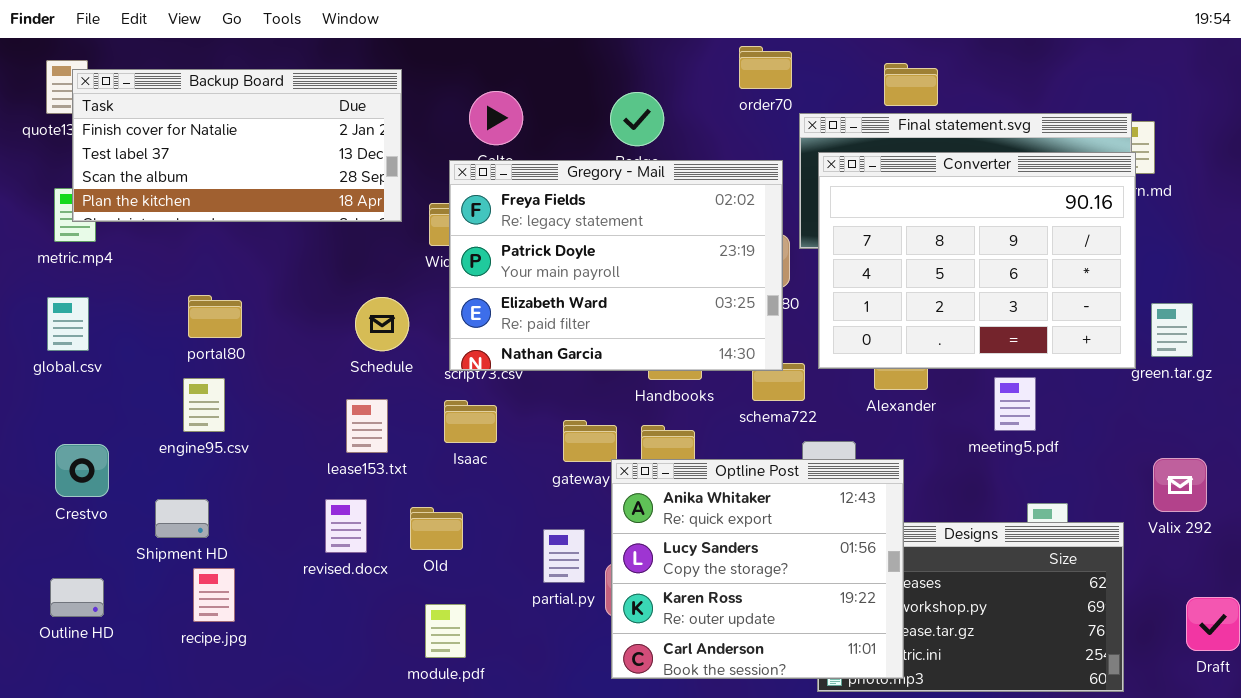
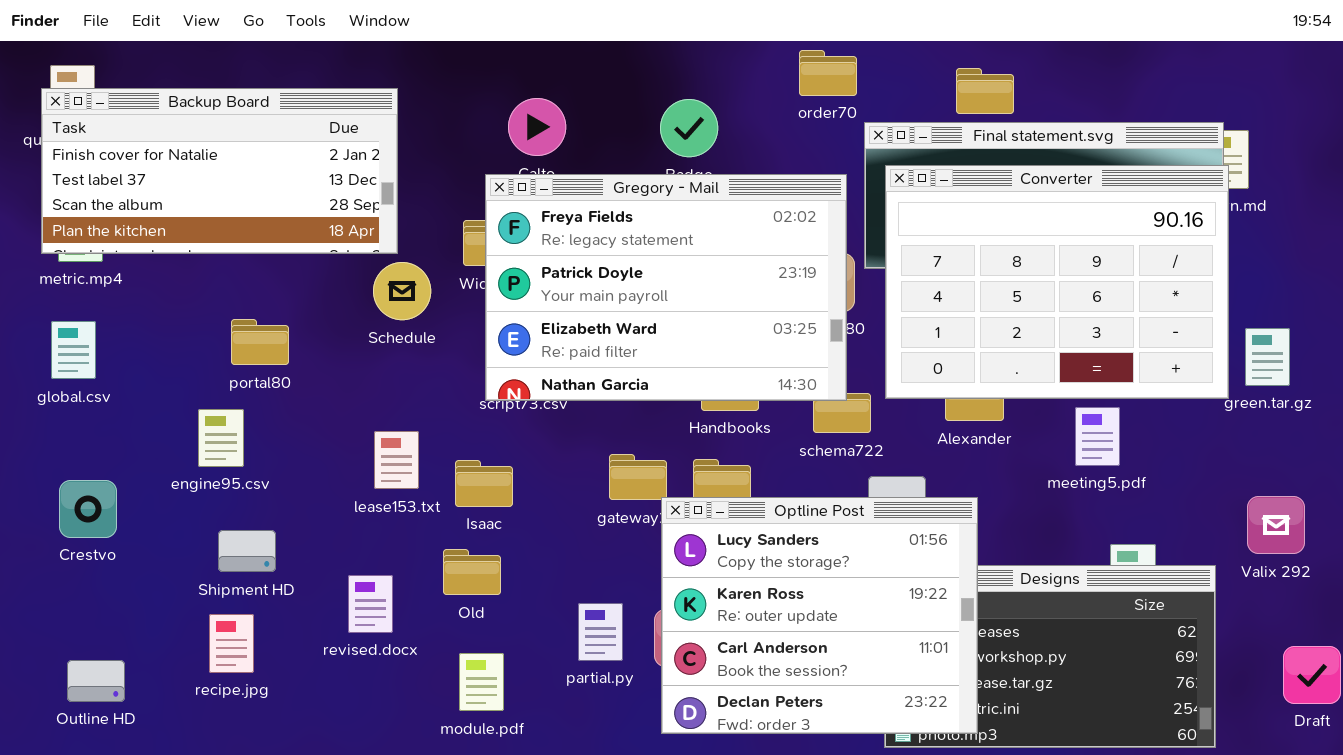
Backup Board: [72,69,402,222] -> [41,88,398,254], moved
portal80: [188,295,242,338] -> [231,319,289,365], moved
Schedule: [355,297,409,351] -> [373,262,431,320], moved
Isaac: [444,400,497,443] -> [455,460,513,507], moved
Optline Post: [611,459,904,679] -> [661,497,978,734], scrolled down 1 row
Shipment HD: [155,499,209,538] -> [218,530,276,572], moved
revised.docx: [325,499,367,553] -> [348,575,393,633], moved
partial.py: [543,529,585,583] -> [578,603,623,661], moved
Outline HD: [50,578,104,617] -> [67,660,125,702], moved

